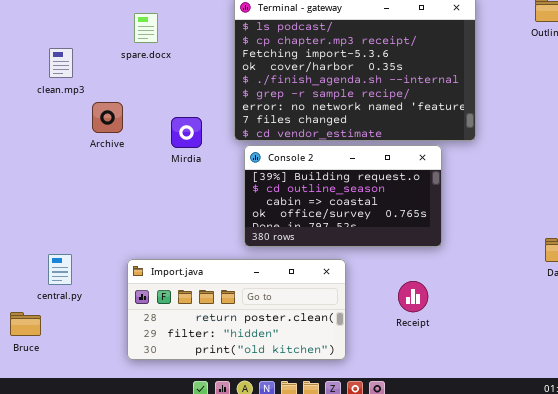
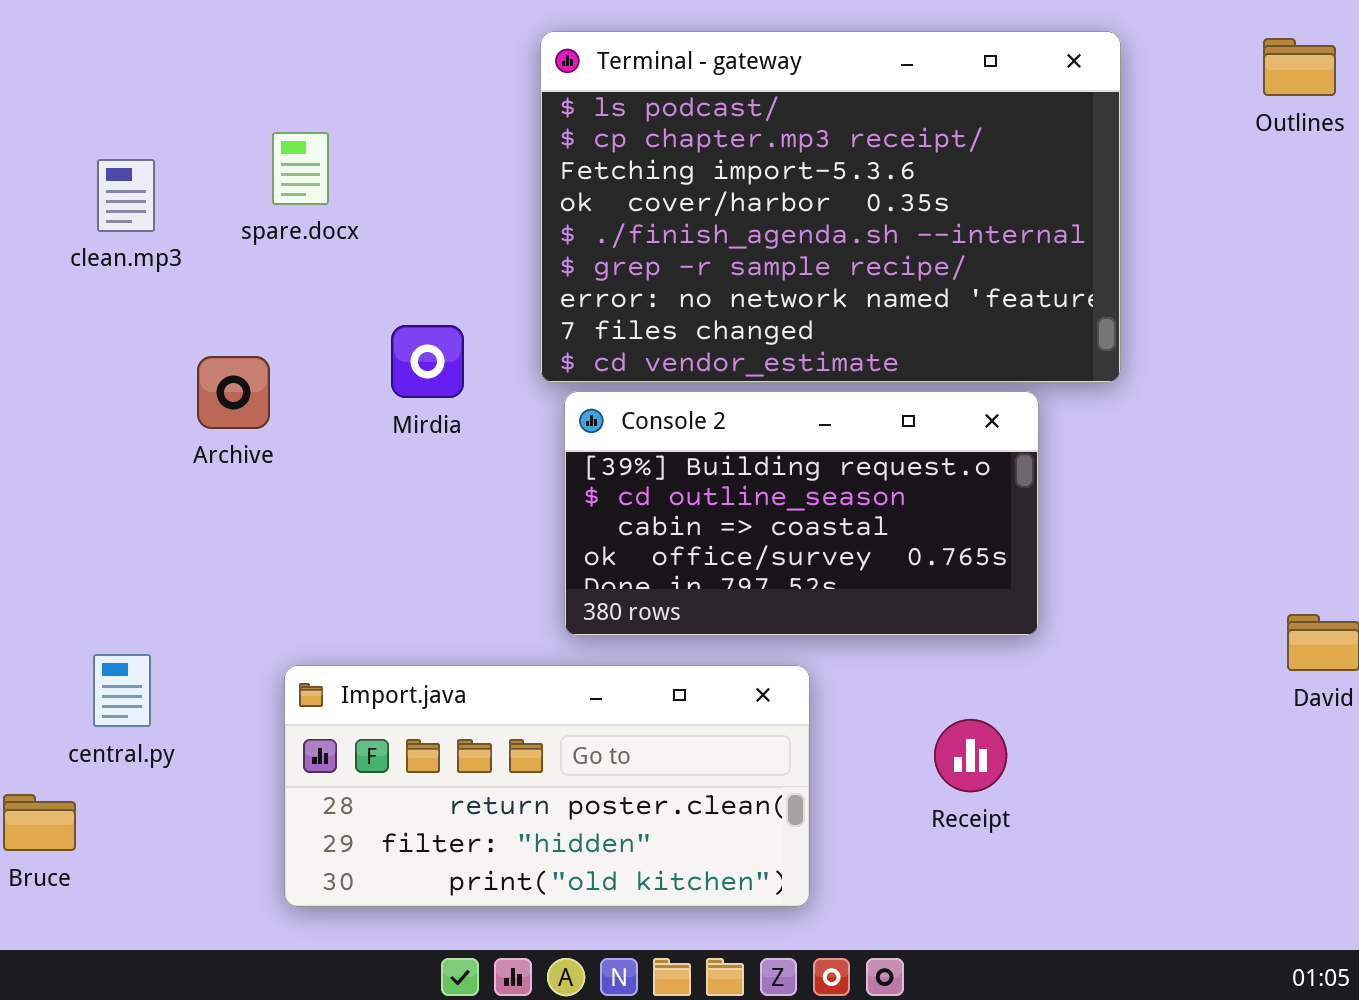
spare.docx: [134,13,158,43] -> [272,132,329,205], moved
Archive: [92,102,123,133] -> [197,356,270,429], moved

